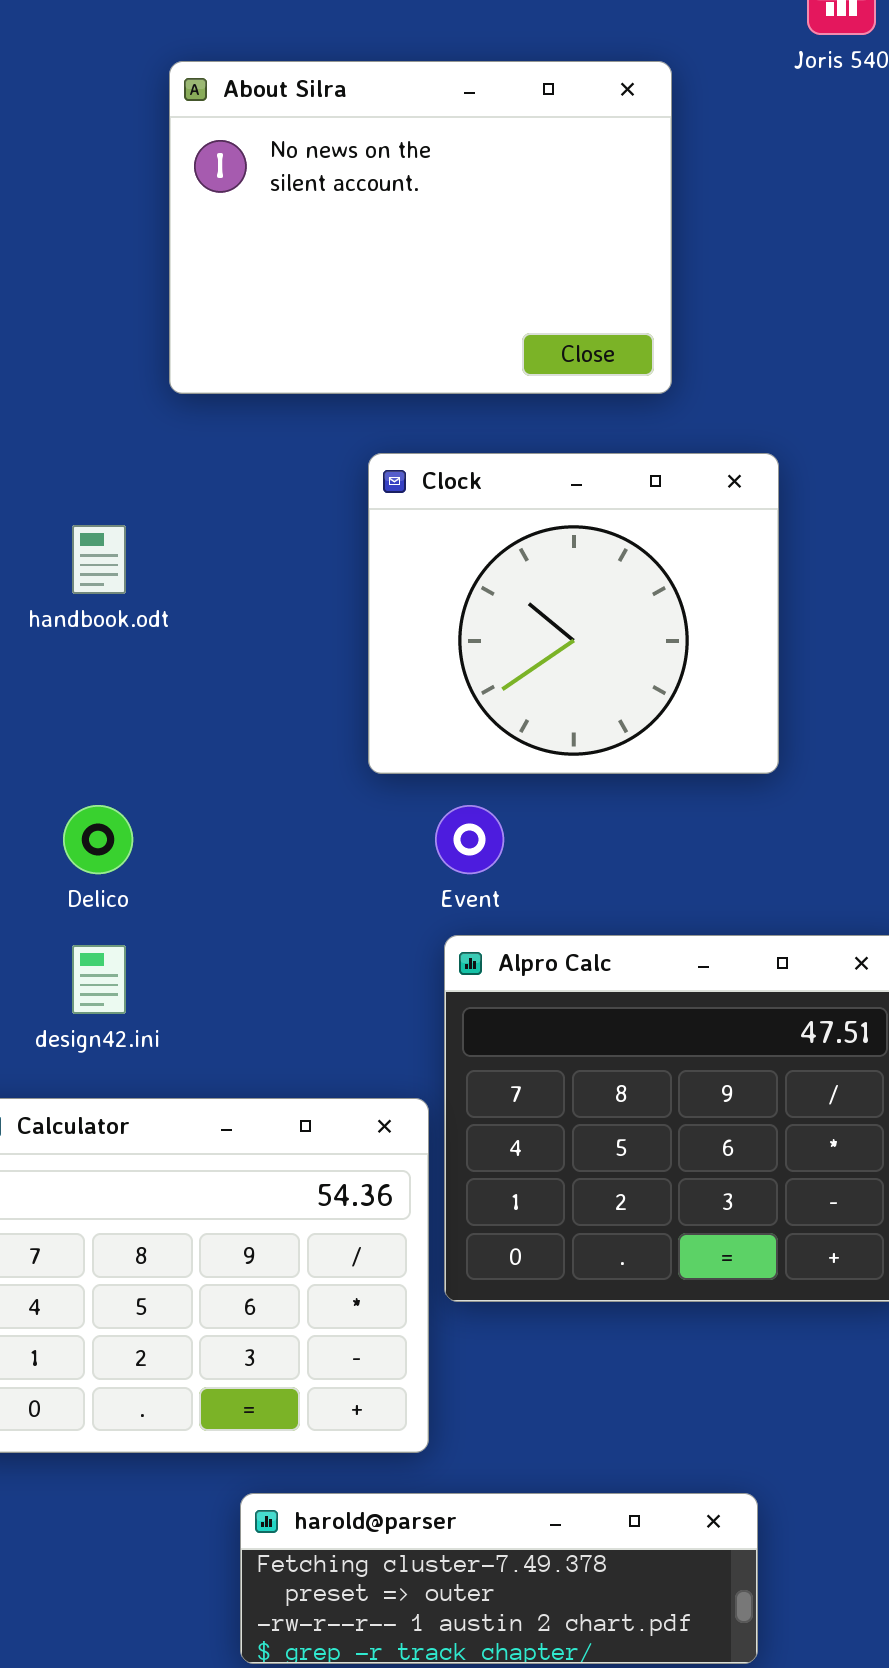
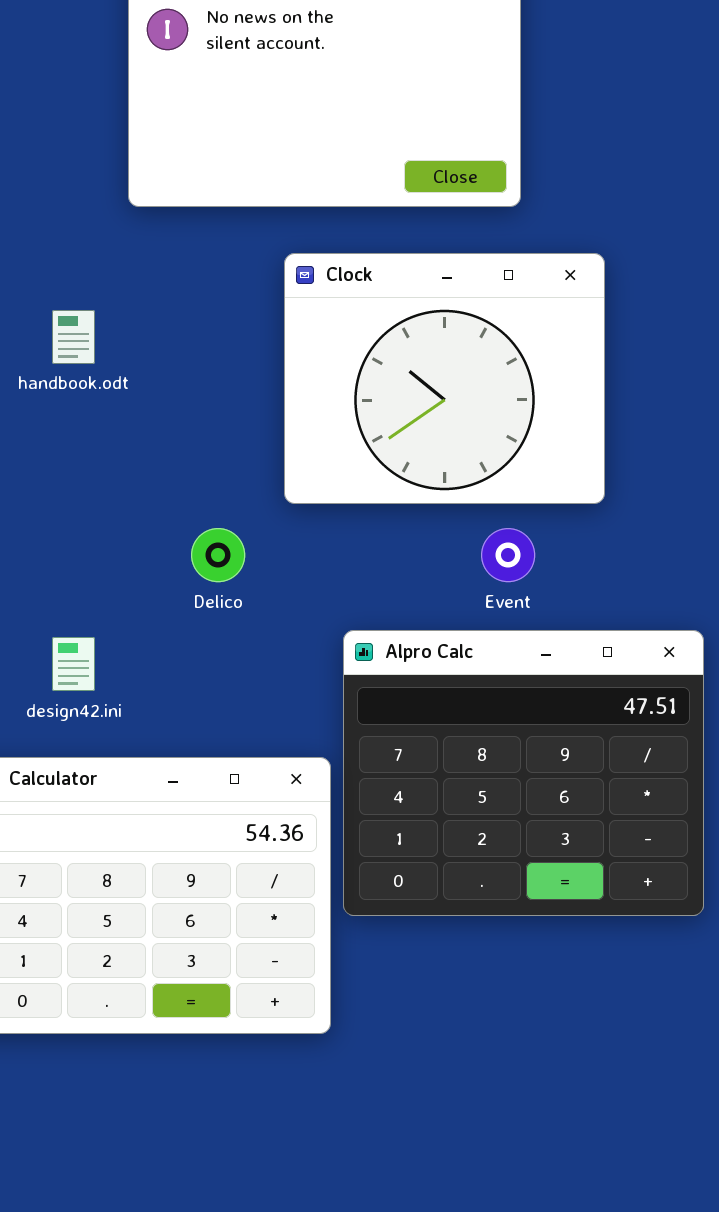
Delico: [63,805,133,874] -> [191,528,245,582], moved
Event: [435,805,504,874] -> [481,528,535,582], moved
harold@parser: [240,1493,758,1664] -> none, closed

